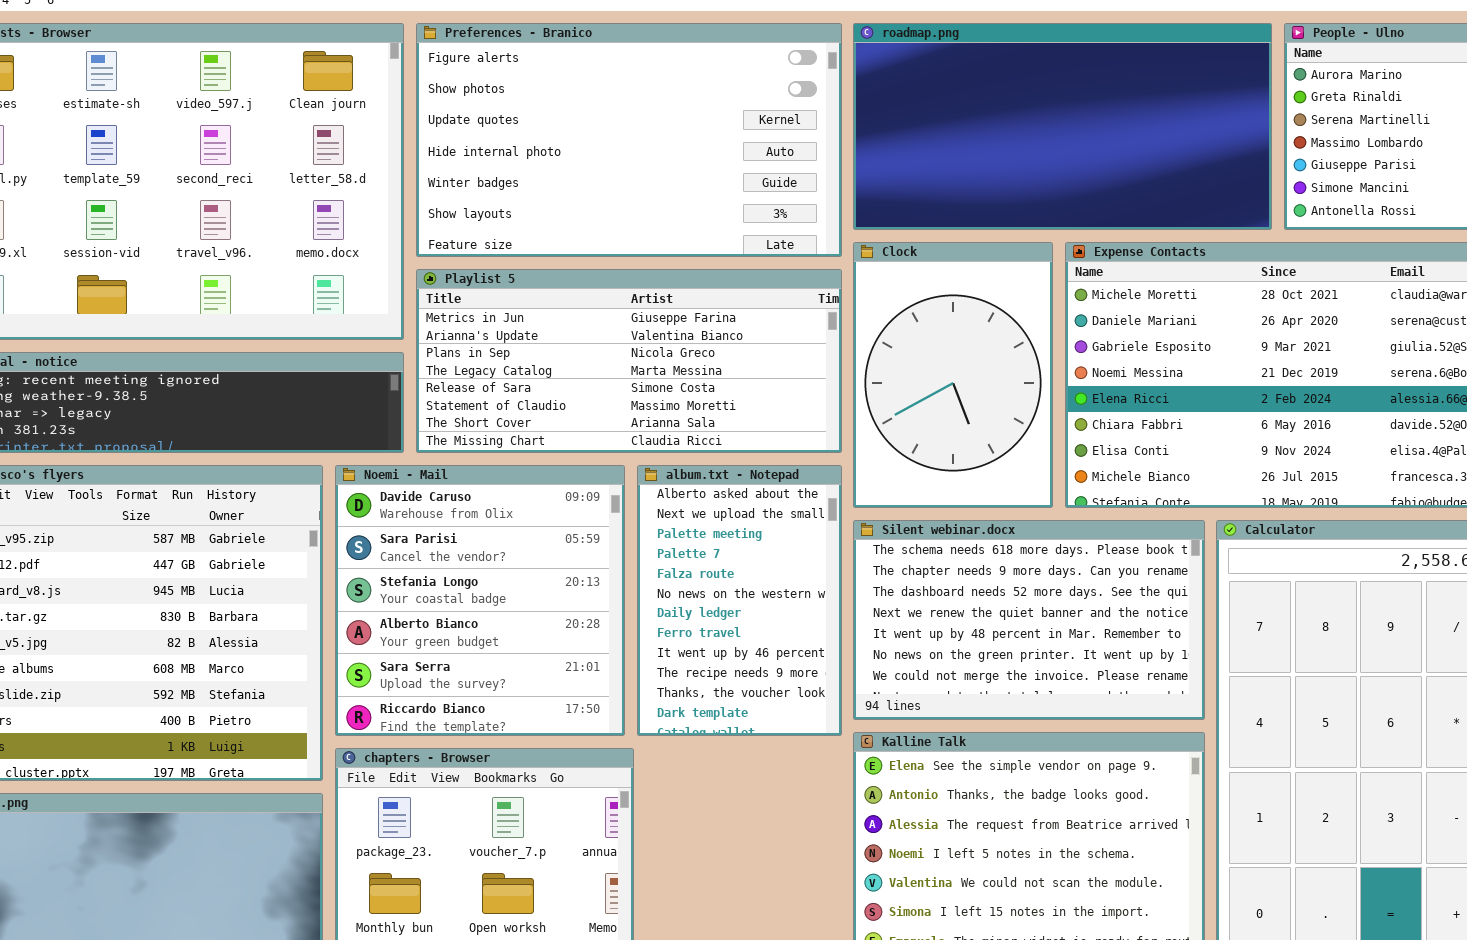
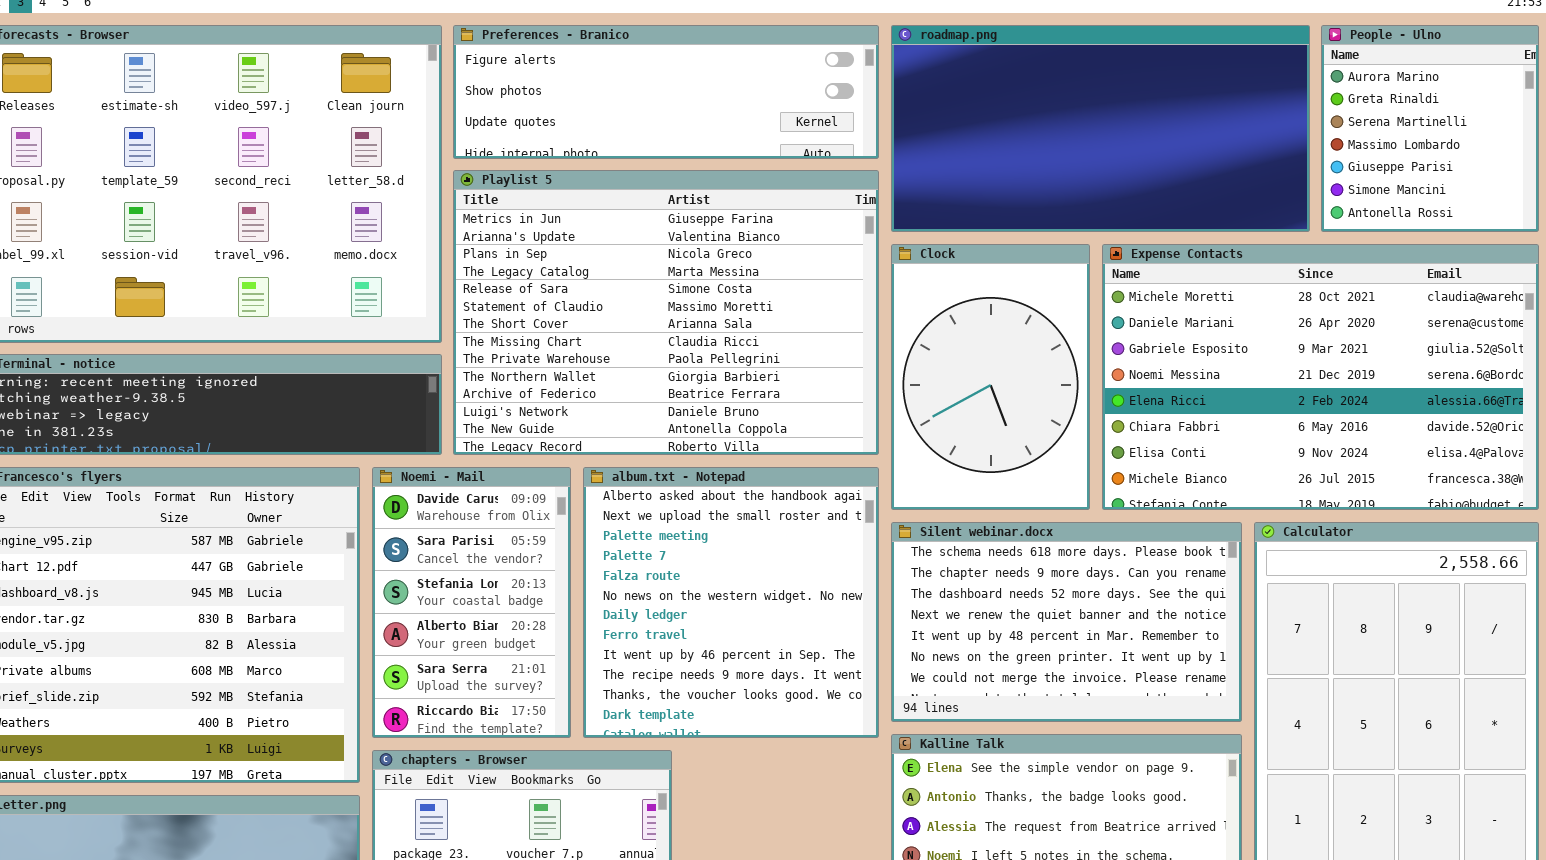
Preferences - Branico: [416,23,842,257] -> [453,25,879,159], resized
Playlist 5: [416,269,842,453] -> [453,170,879,455], resized
Noemi - Mail: [335,465,625,736] -> [372,467,571,738], resized
album.txt - Notepad: [637,465,842,736] -> [583,467,879,738], resized

